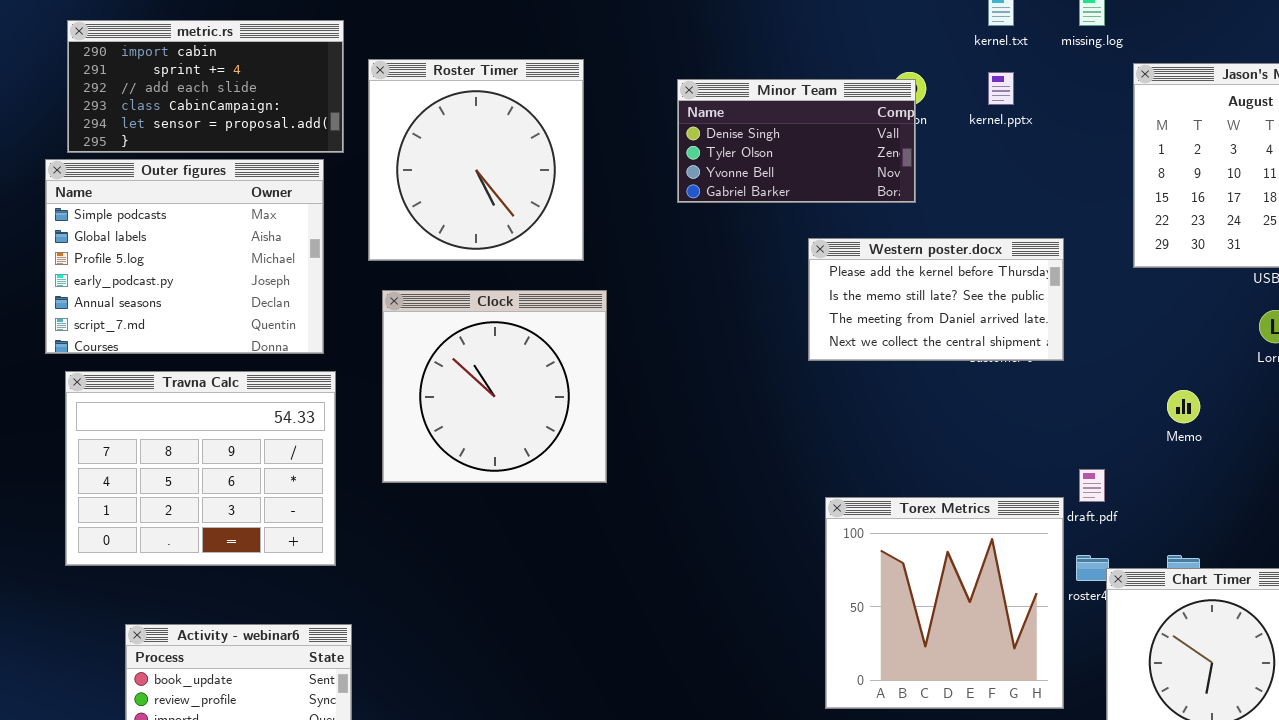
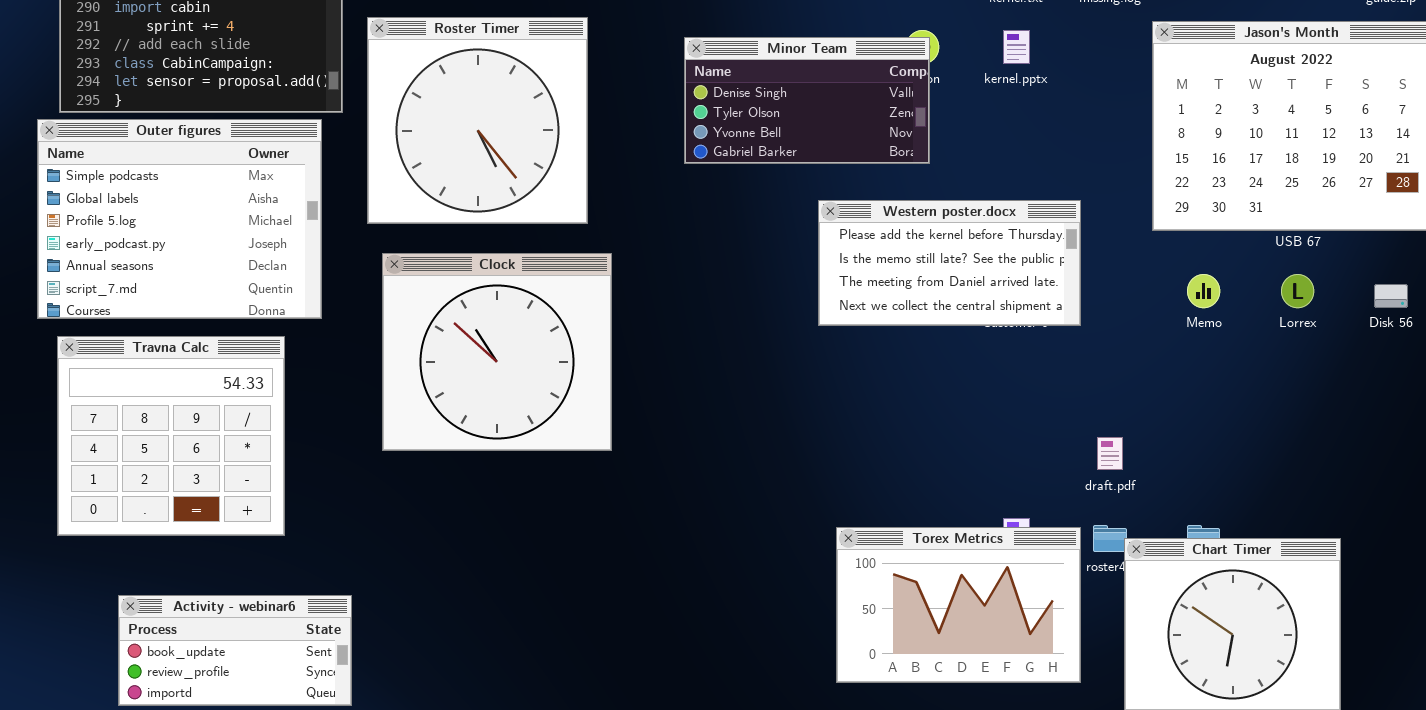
Travna Calc: [65,371,336,566] -> [57,336,285,536], resized
Memo: [1167,390,1200,423] -> [1187,274,1220,308], moved
Torex Metrics: [825,497,1064,709] -> [836,527,1081,683], resized

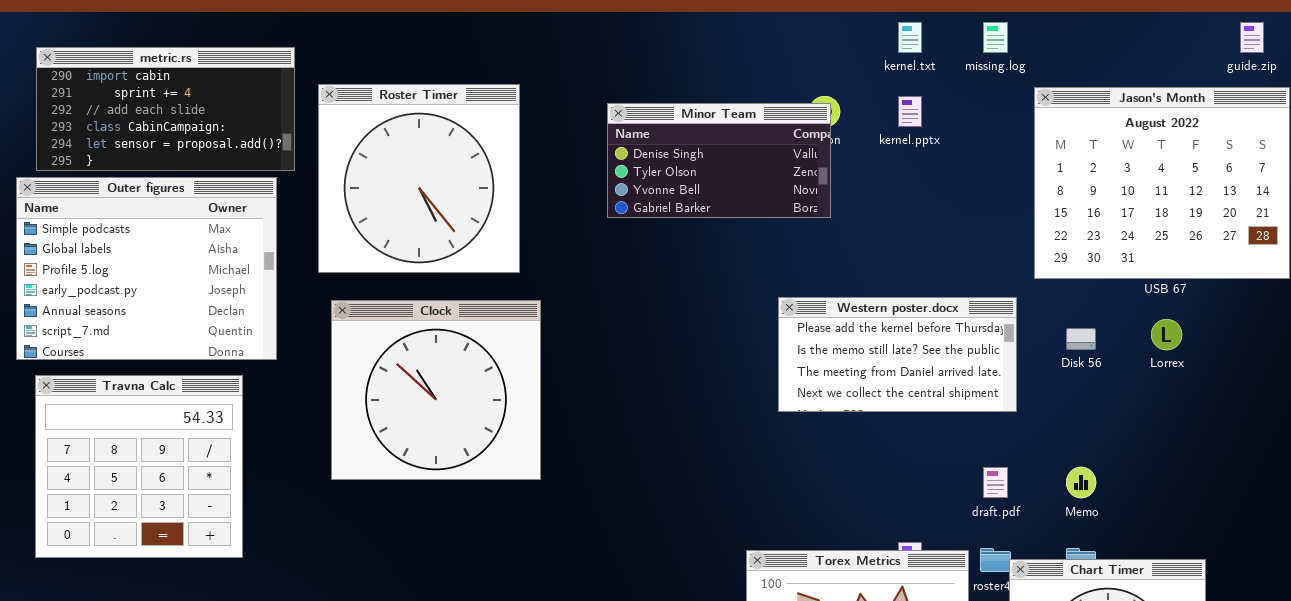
Western poster.docx: [818,200,1081,326] -> [778,297,1017,412], moved
Memo: [1187,274,1220,308] -> [1066,467,1096,498], moved
Disk 56: [1374,284,1408,308] -> [1066,328,1096,350], moved

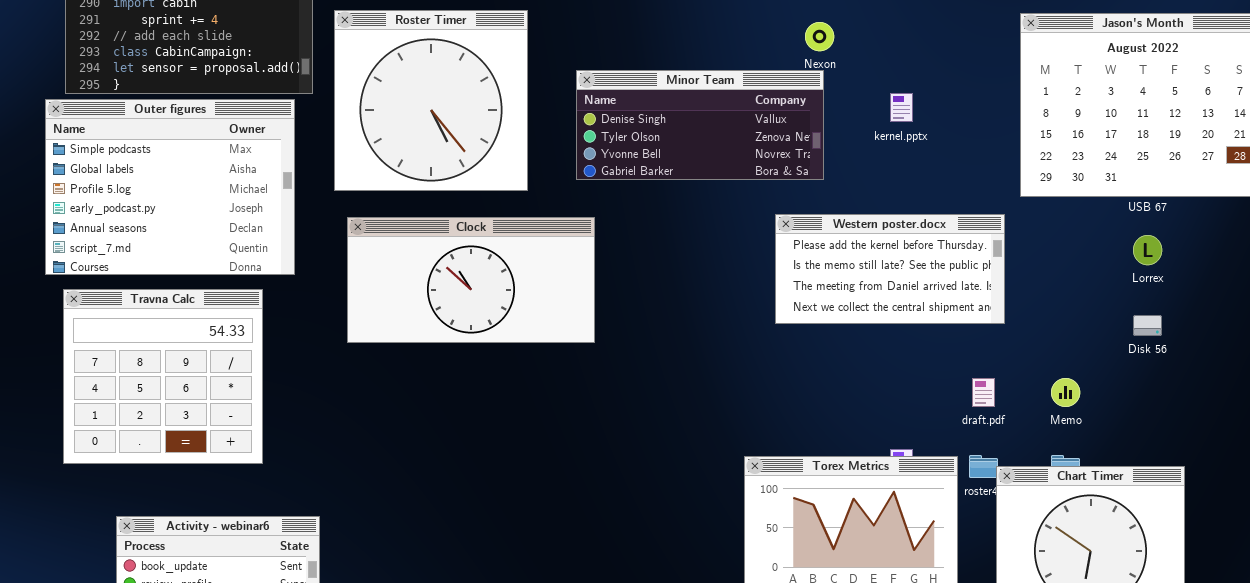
kernel.pptx: [898,96,922,127] -> [890,93,913,122], moved
Minor Team: [607,103,831,218] -> [576,70,824,180], moved, resized
Clock: [331,300,541,480] -> [347,217,595,343], resized
Disk 56: [1066,328,1096,350] -> [1133,315,1162,336], moved

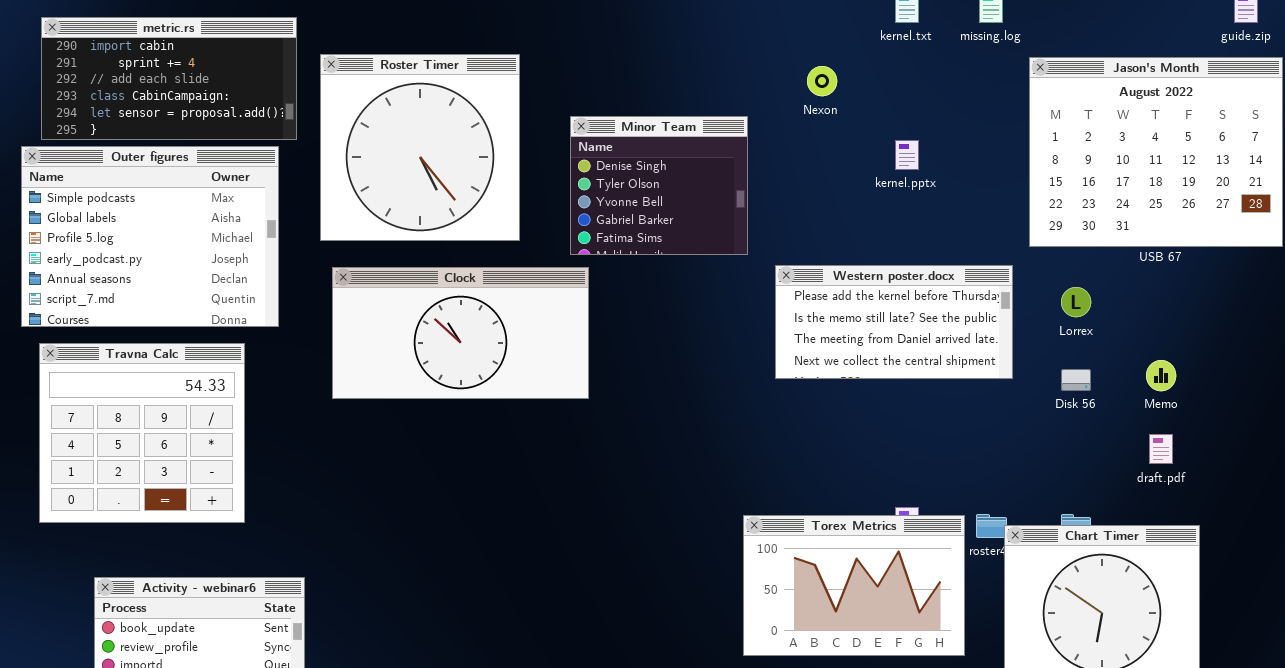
Minor Team: [576,70,824,180] -> [570,116,748,255], resized
Lorrex: [1133,235,1162,265] -> [1061,287,1091,317], moved
Disk 56: [1133,315,1162,336] -> [1061,369,1091,391], moved
draft.pdf: [972,378,995,407] -> [1149,434,1173,464], moved
Memo: [1051,378,1080,407] -> [1146,360,1176,391], moved

